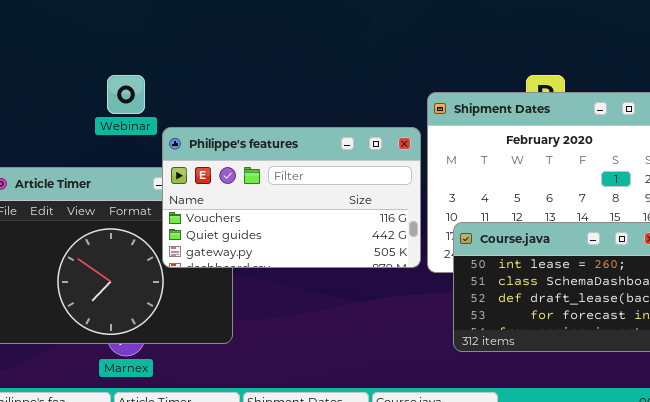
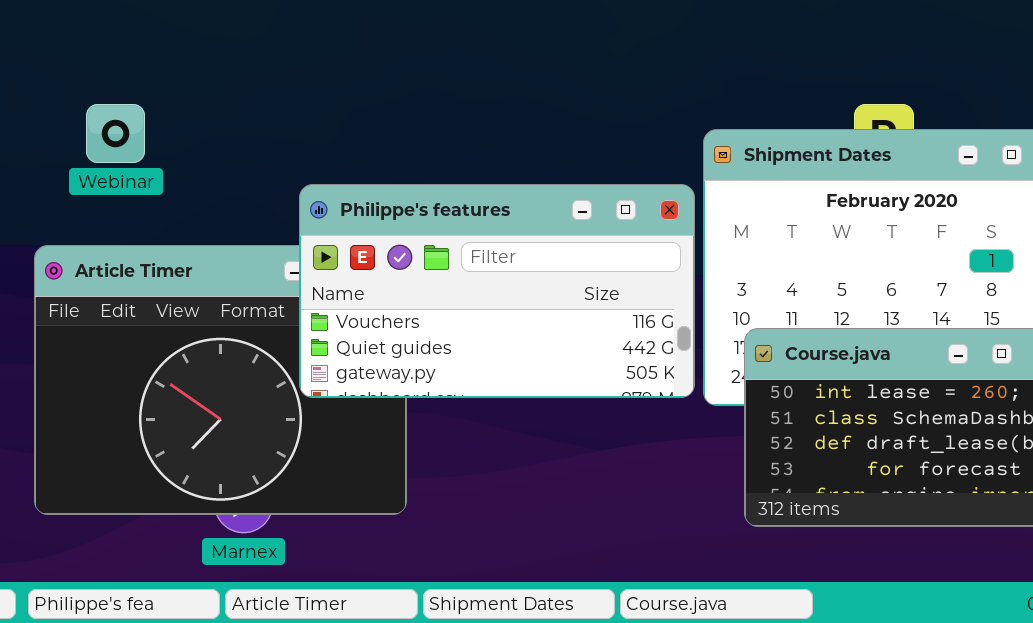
Webinar: [107,75,145,114] -> [86,104,145,163], moved

